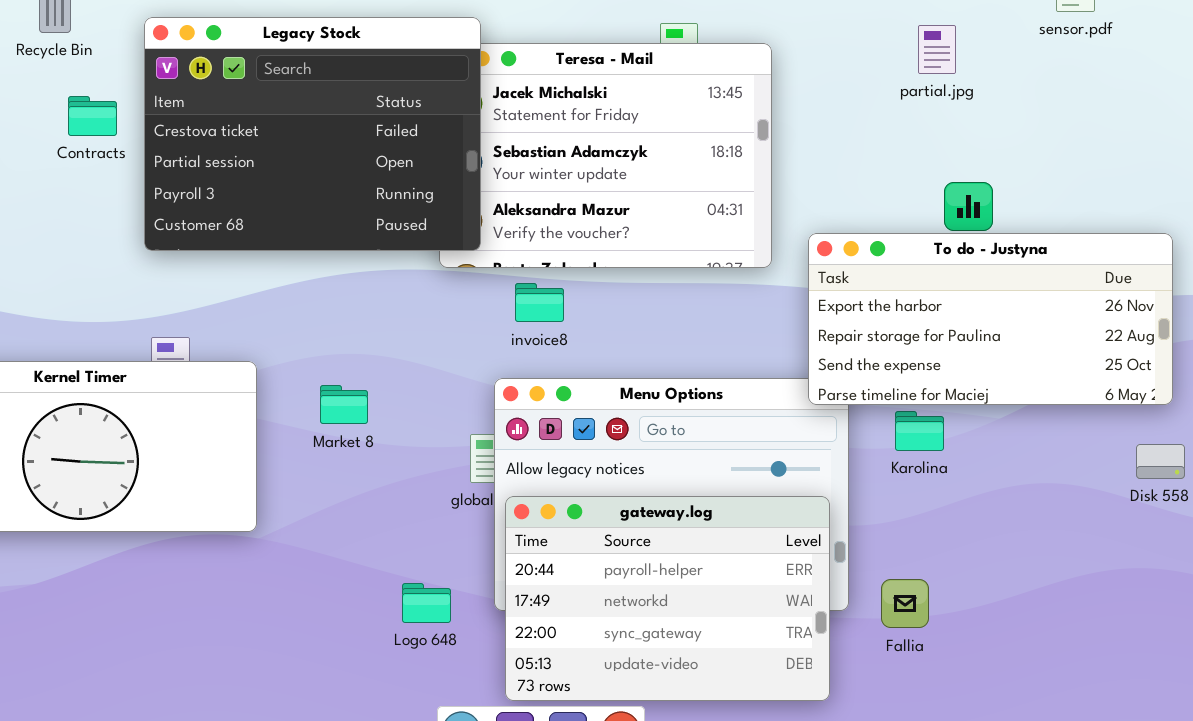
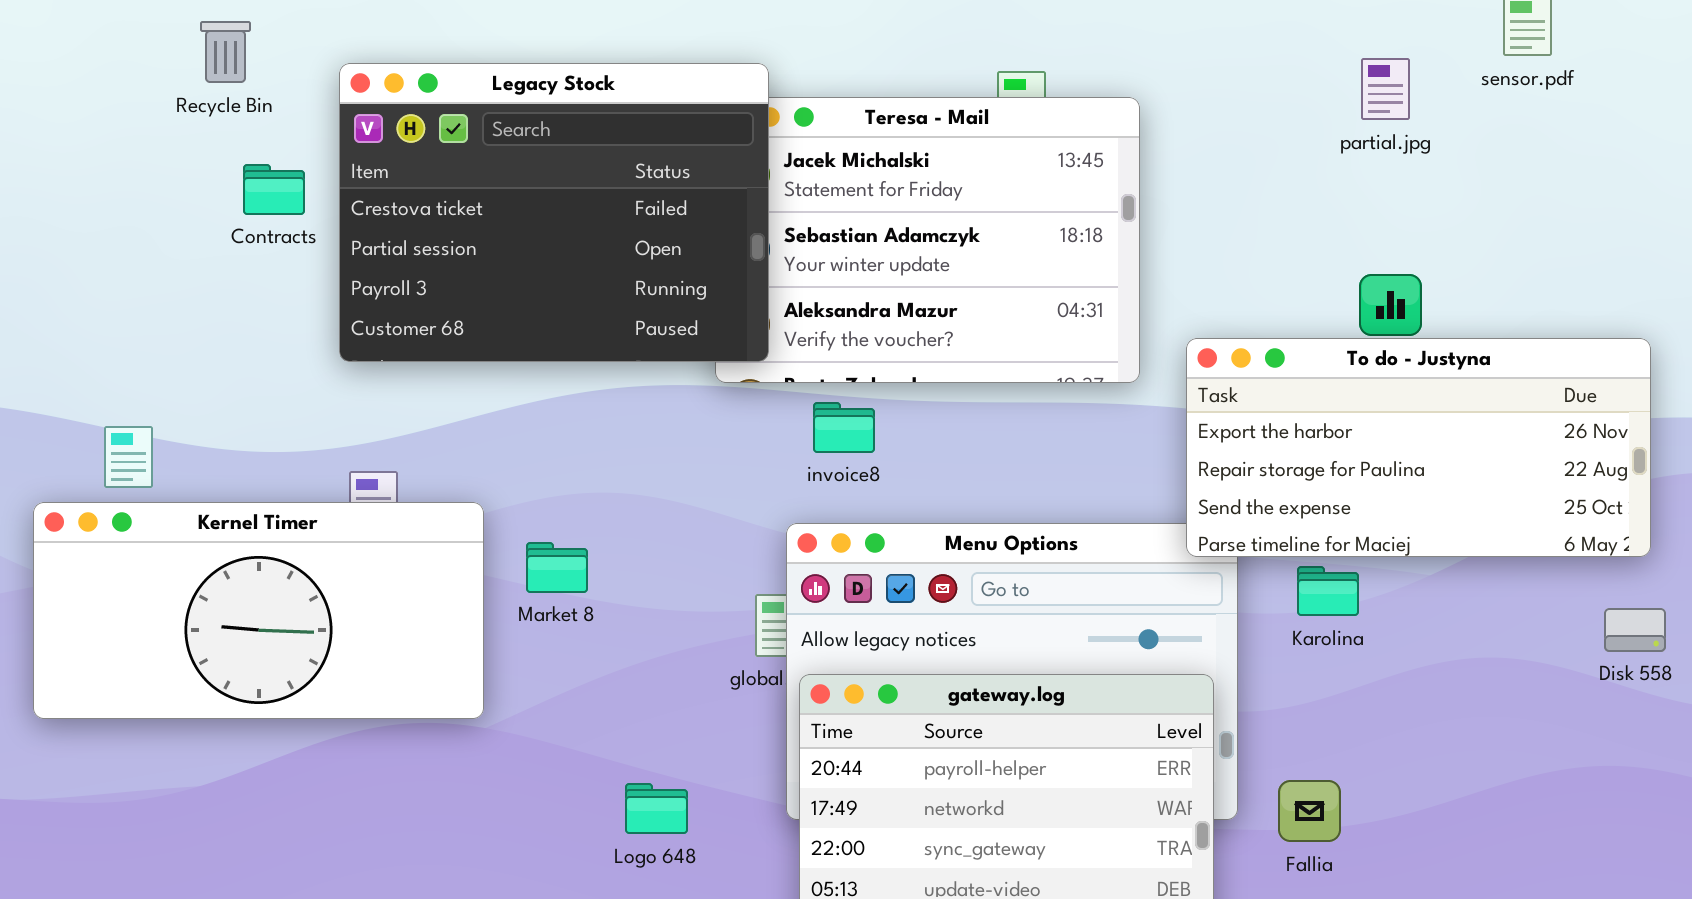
partial.jpg: [918,25,956,74] -> [1361,58,1410,120], moved
Market 8: [320,385,368,424] -> [526,542,588,593], moved
Logo 648: [402,583,451,623] -> [625,783,688,834], moved

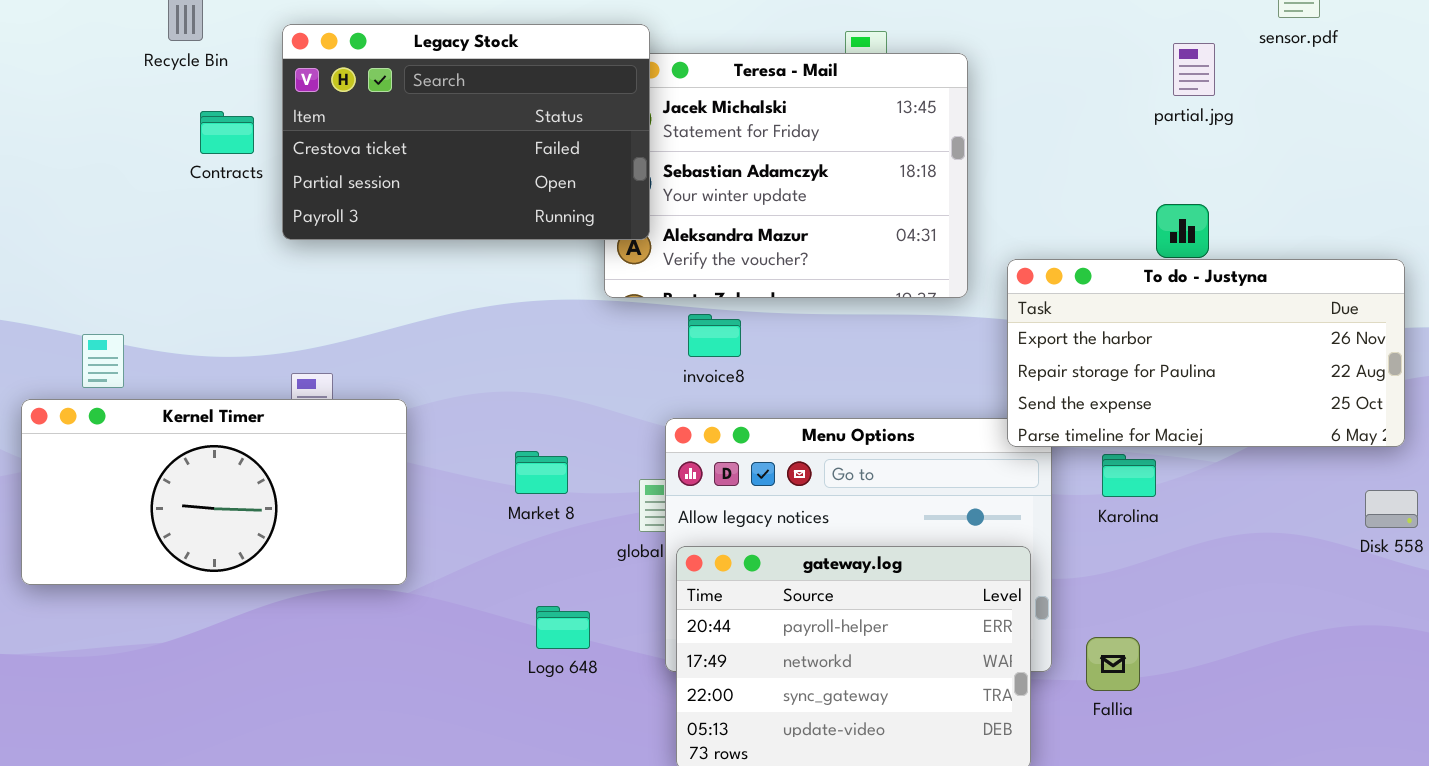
partial.jpg: [1361,58,1410,120] -> [1173,43,1215,96], moved
Legacy Stock: [339,63,769,362] -> [282,24,650,240], resized
Market 8: [526,542,588,593] -> [515,451,568,494], moved
Logo 648: [625,783,688,834] -> [536,606,590,649], moved

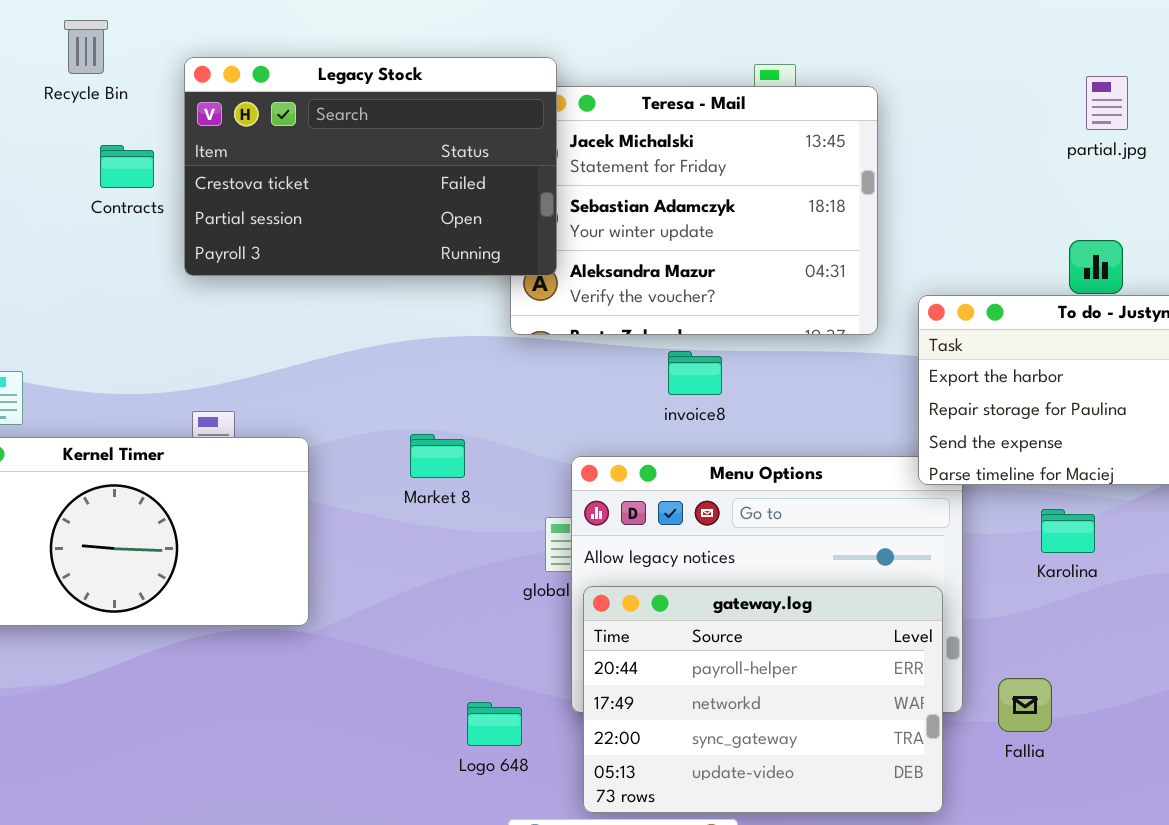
invoice8: [688,314,741,357] -> [668,351,722,395], moved
Market 8: [515,451,568,494] -> [410,434,465,478], moved
Karolina: [1102,454,1156,497] -> [1041,509,1095,553], moved
Logo 648: [536,606,590,649] -> [467,702,522,746], moved

